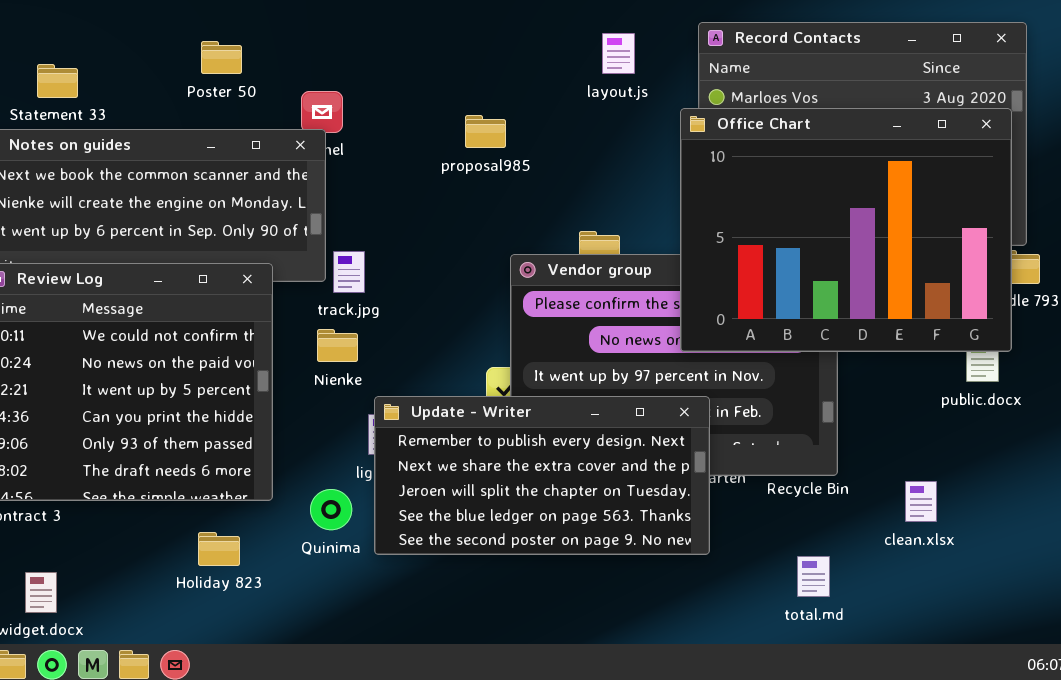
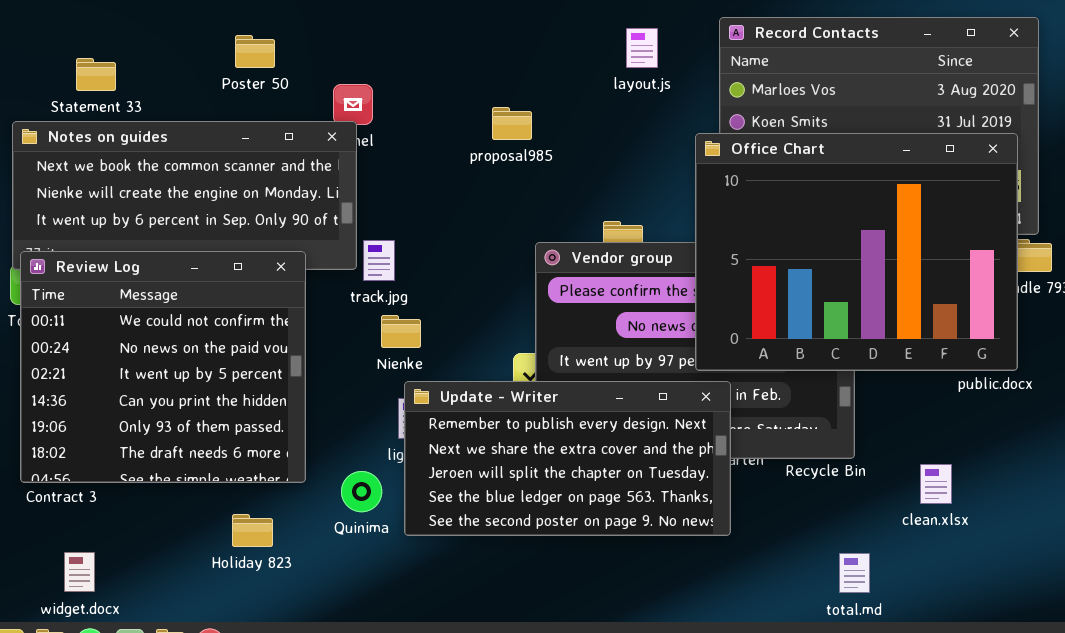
Office Chart: [680,108,1012,352] -> [695,133,1018,371], moved
Nienke: [317,329,358,362] -> [381,315,421,348], moved
total.md: [797,556,830,597] -> [839,553,870,593], moved

